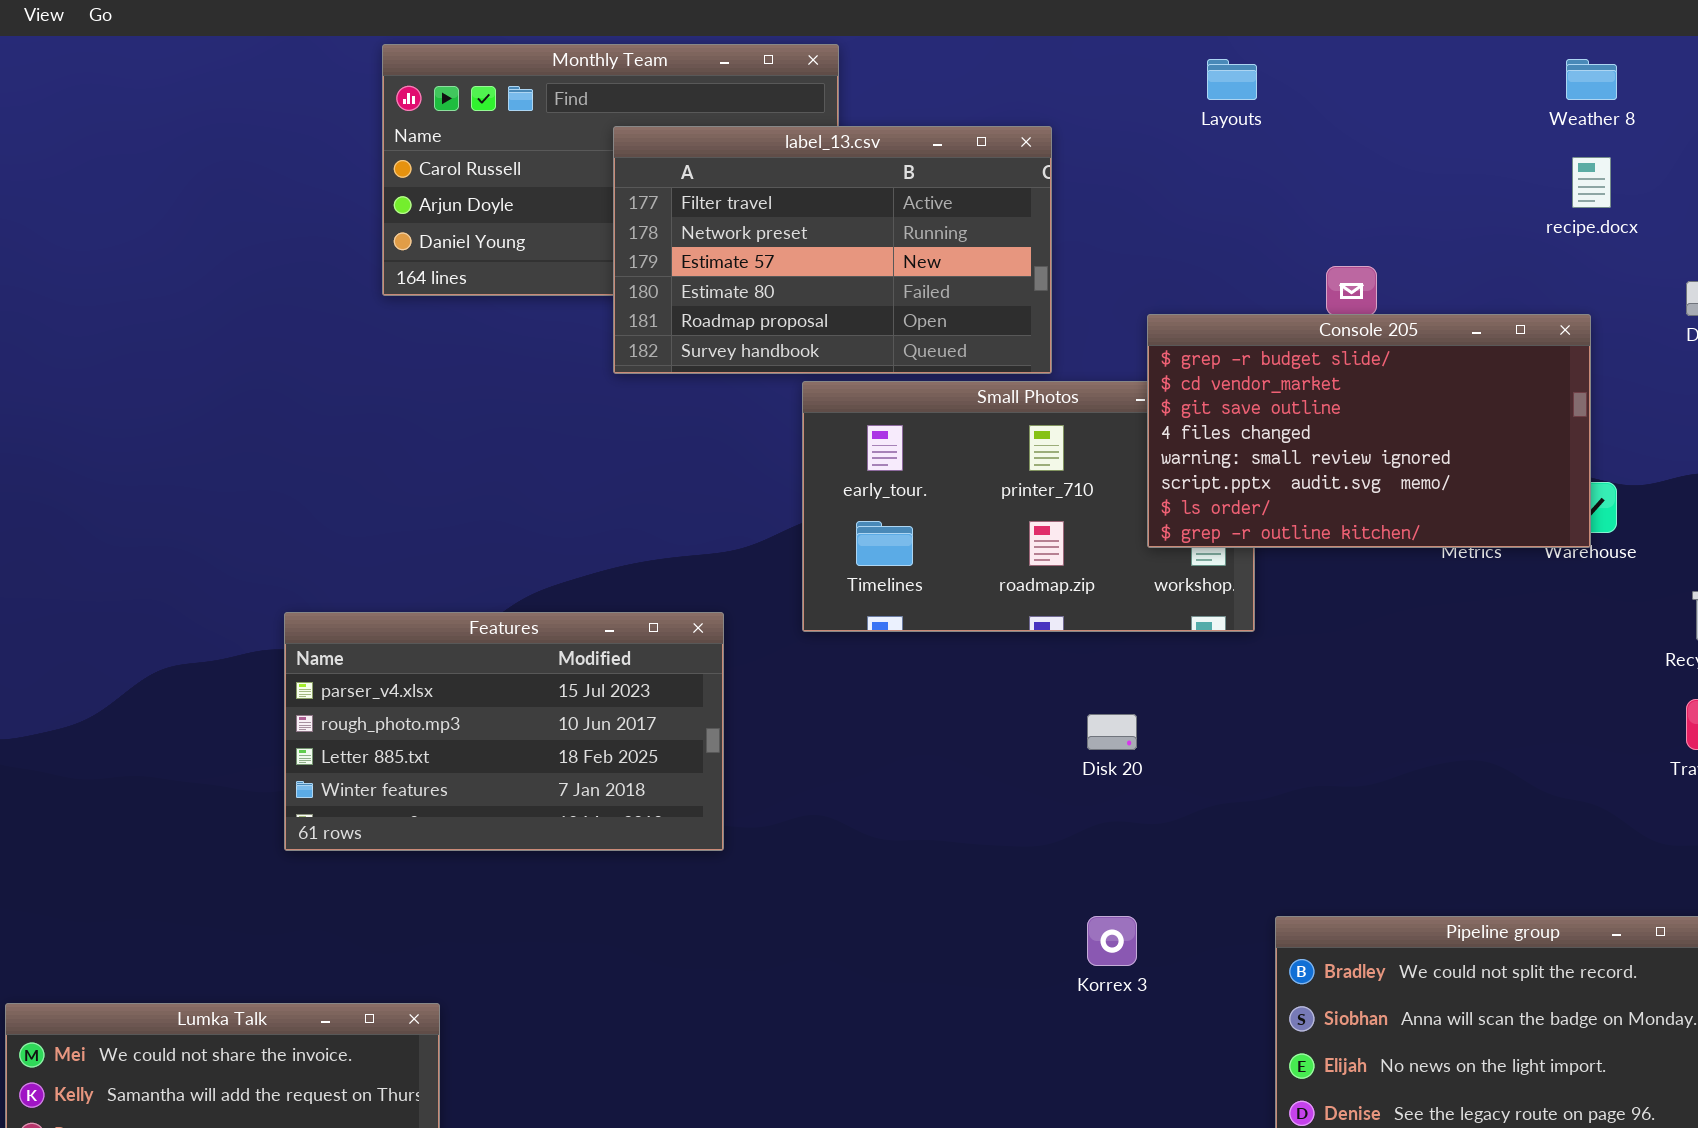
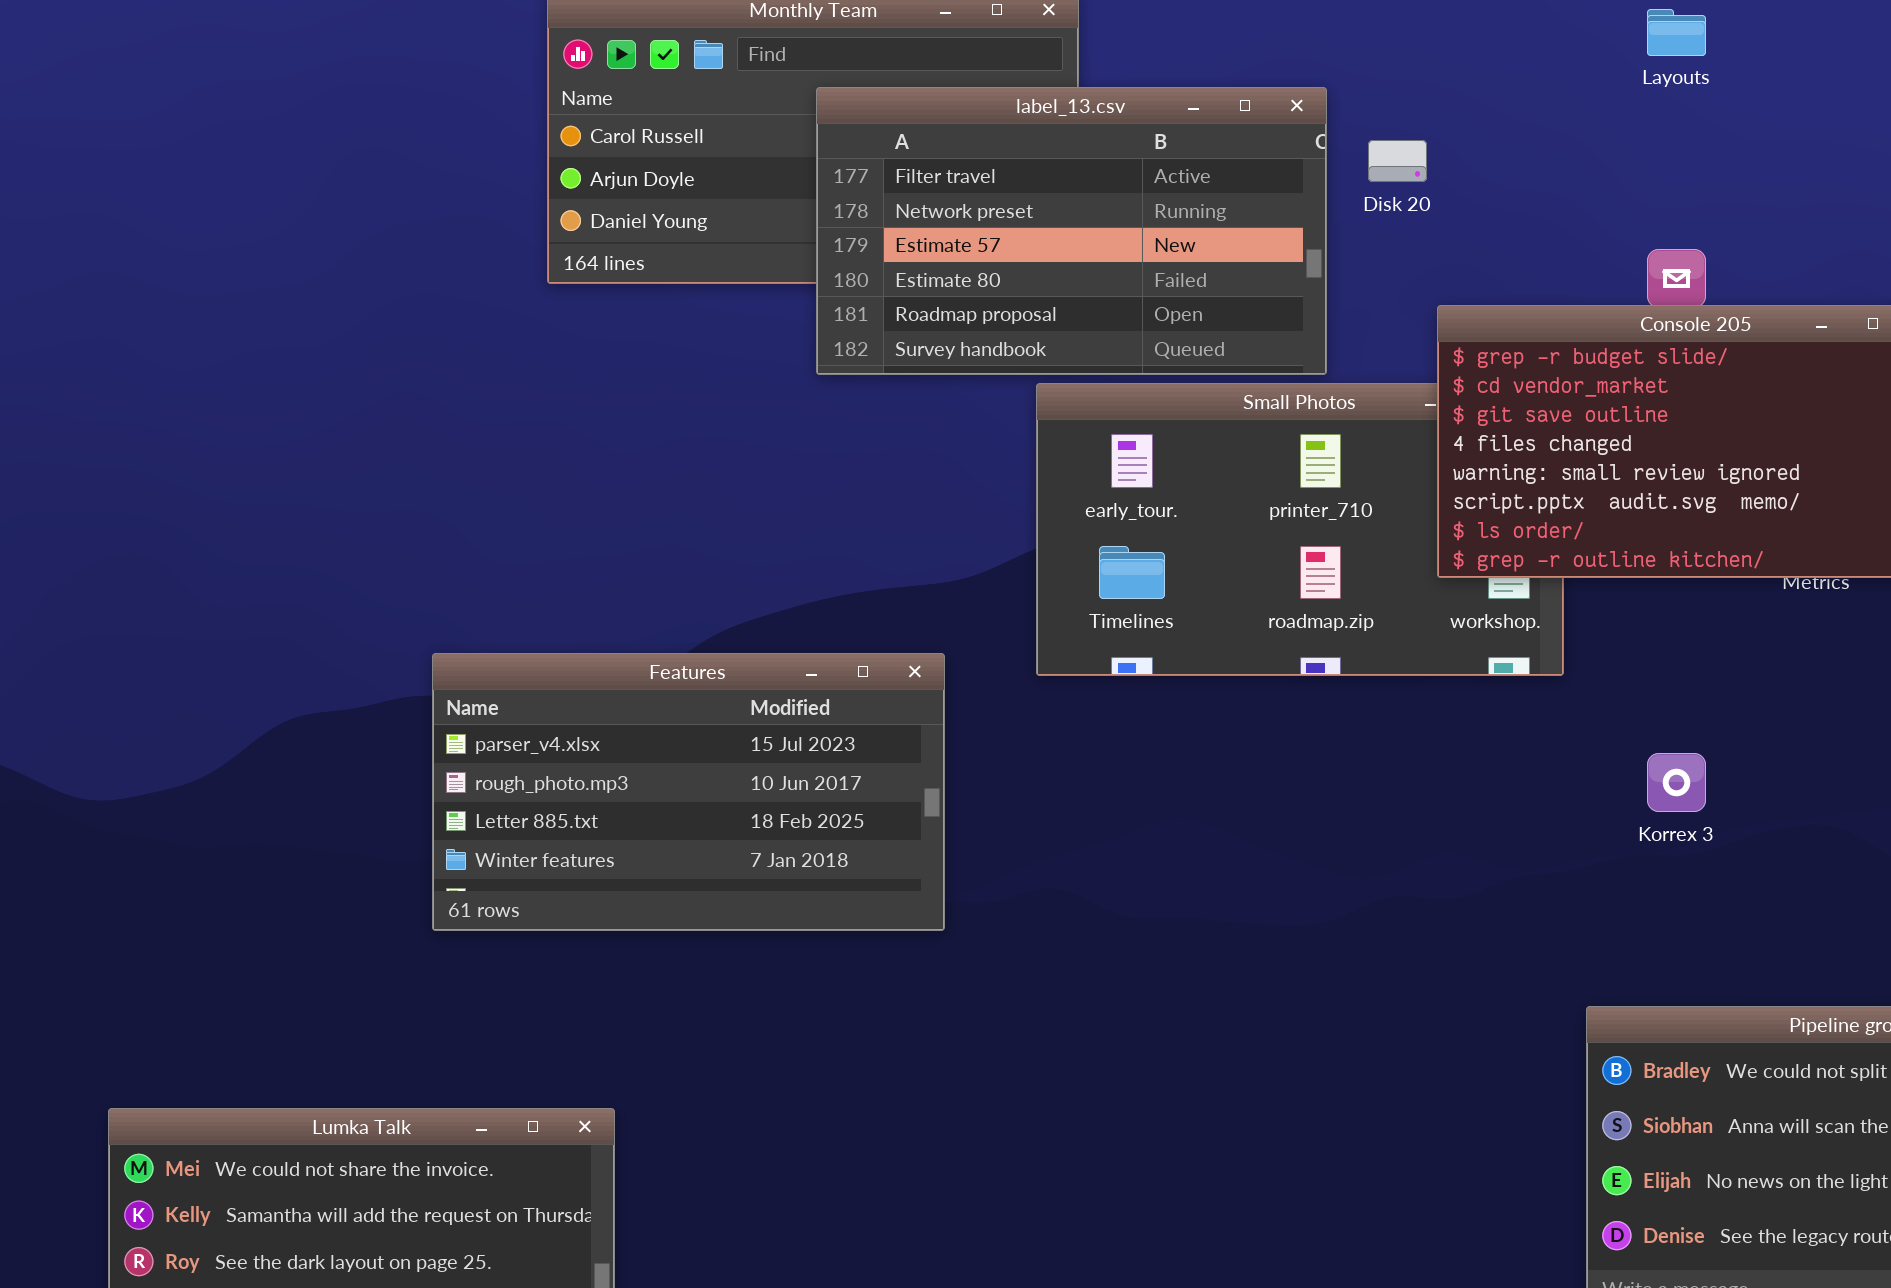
Layouts: [1207,59,1257,100] -> [1647,9,1706,56], moved
Disk 20: [1087,714,1137,750] -> [1368,140,1427,182], moved
Korrex 3: [1087,916,1137,966] -> [1647,753,1706,812], moved

